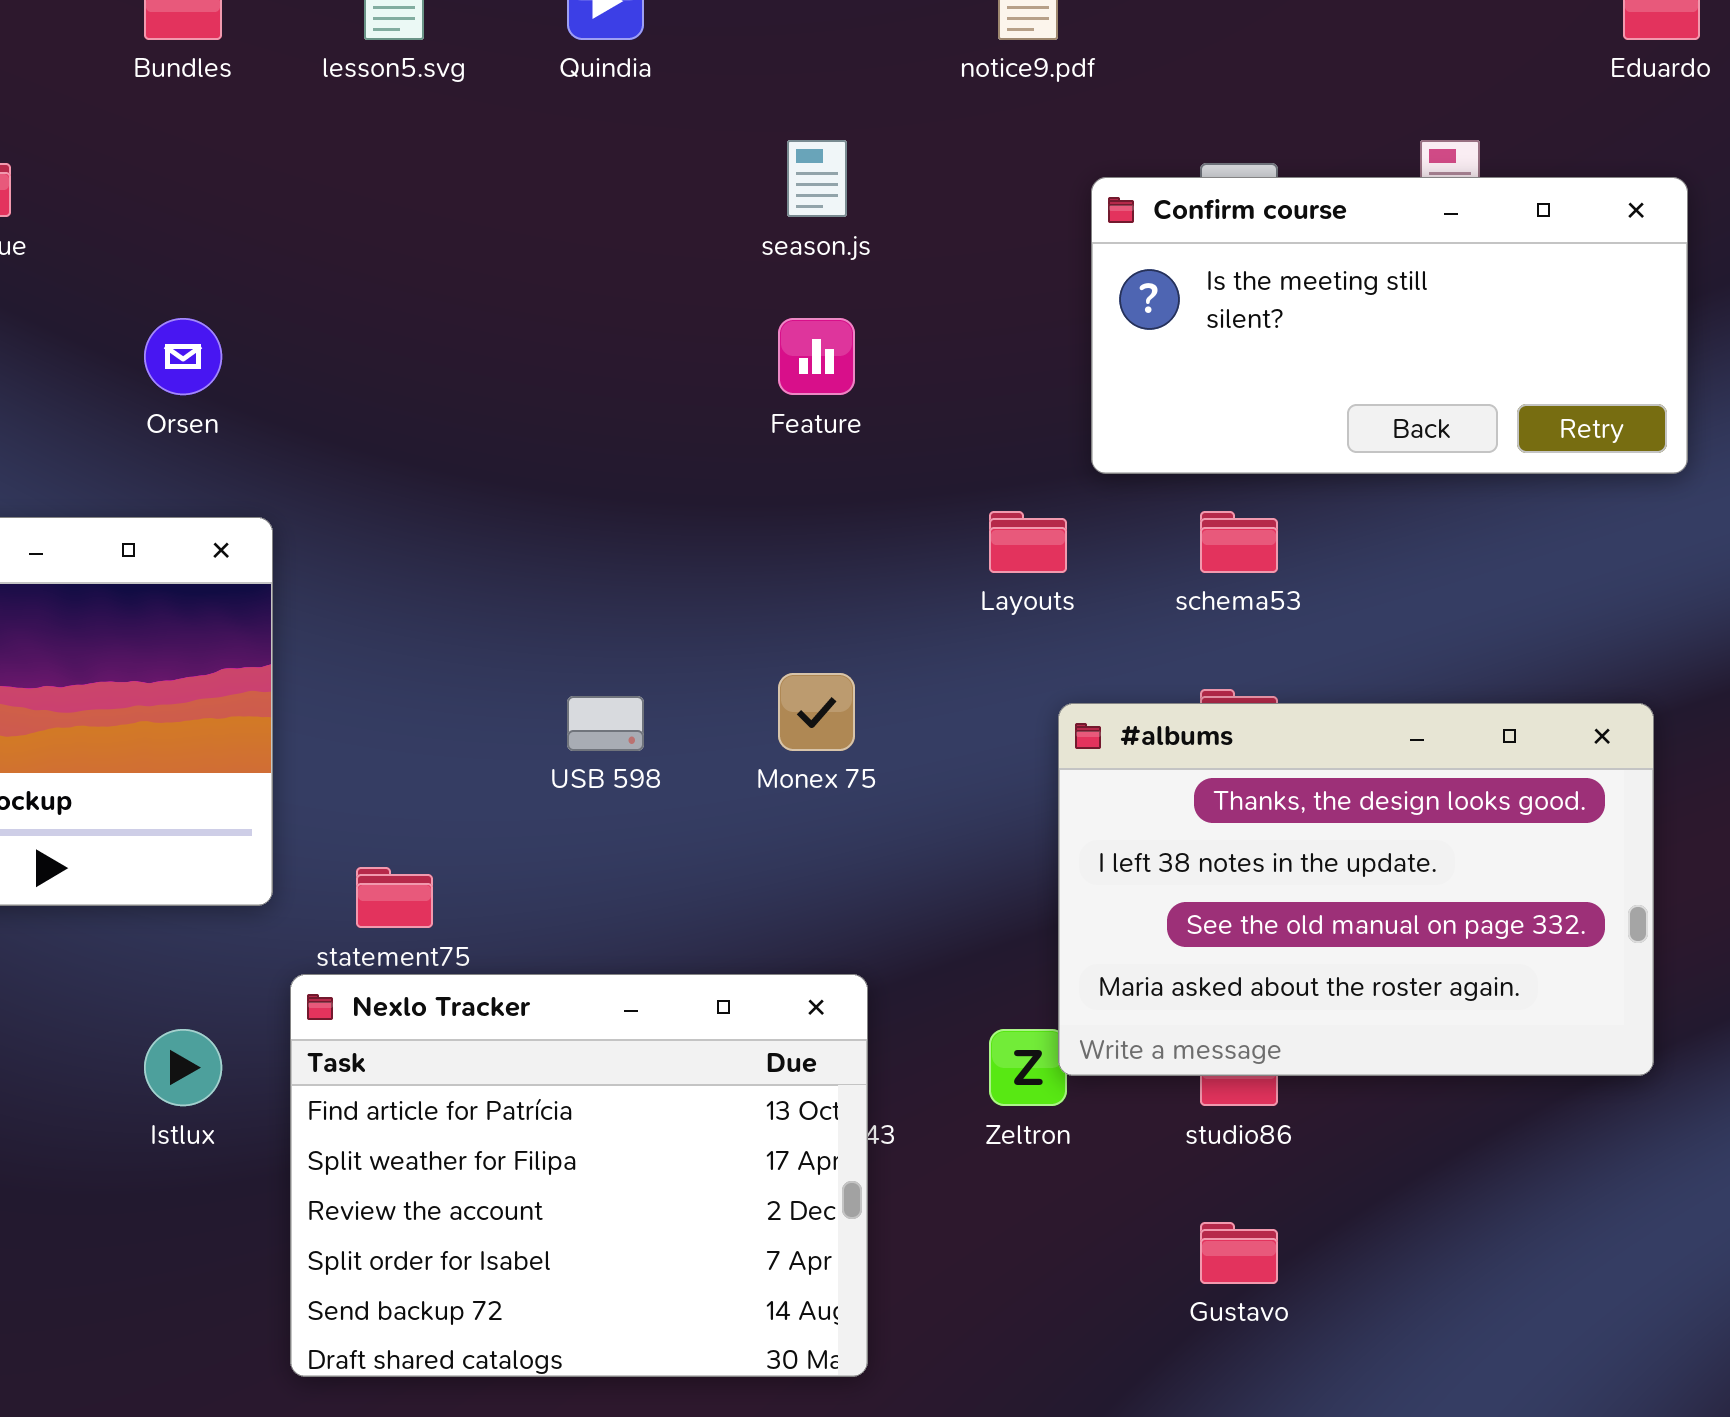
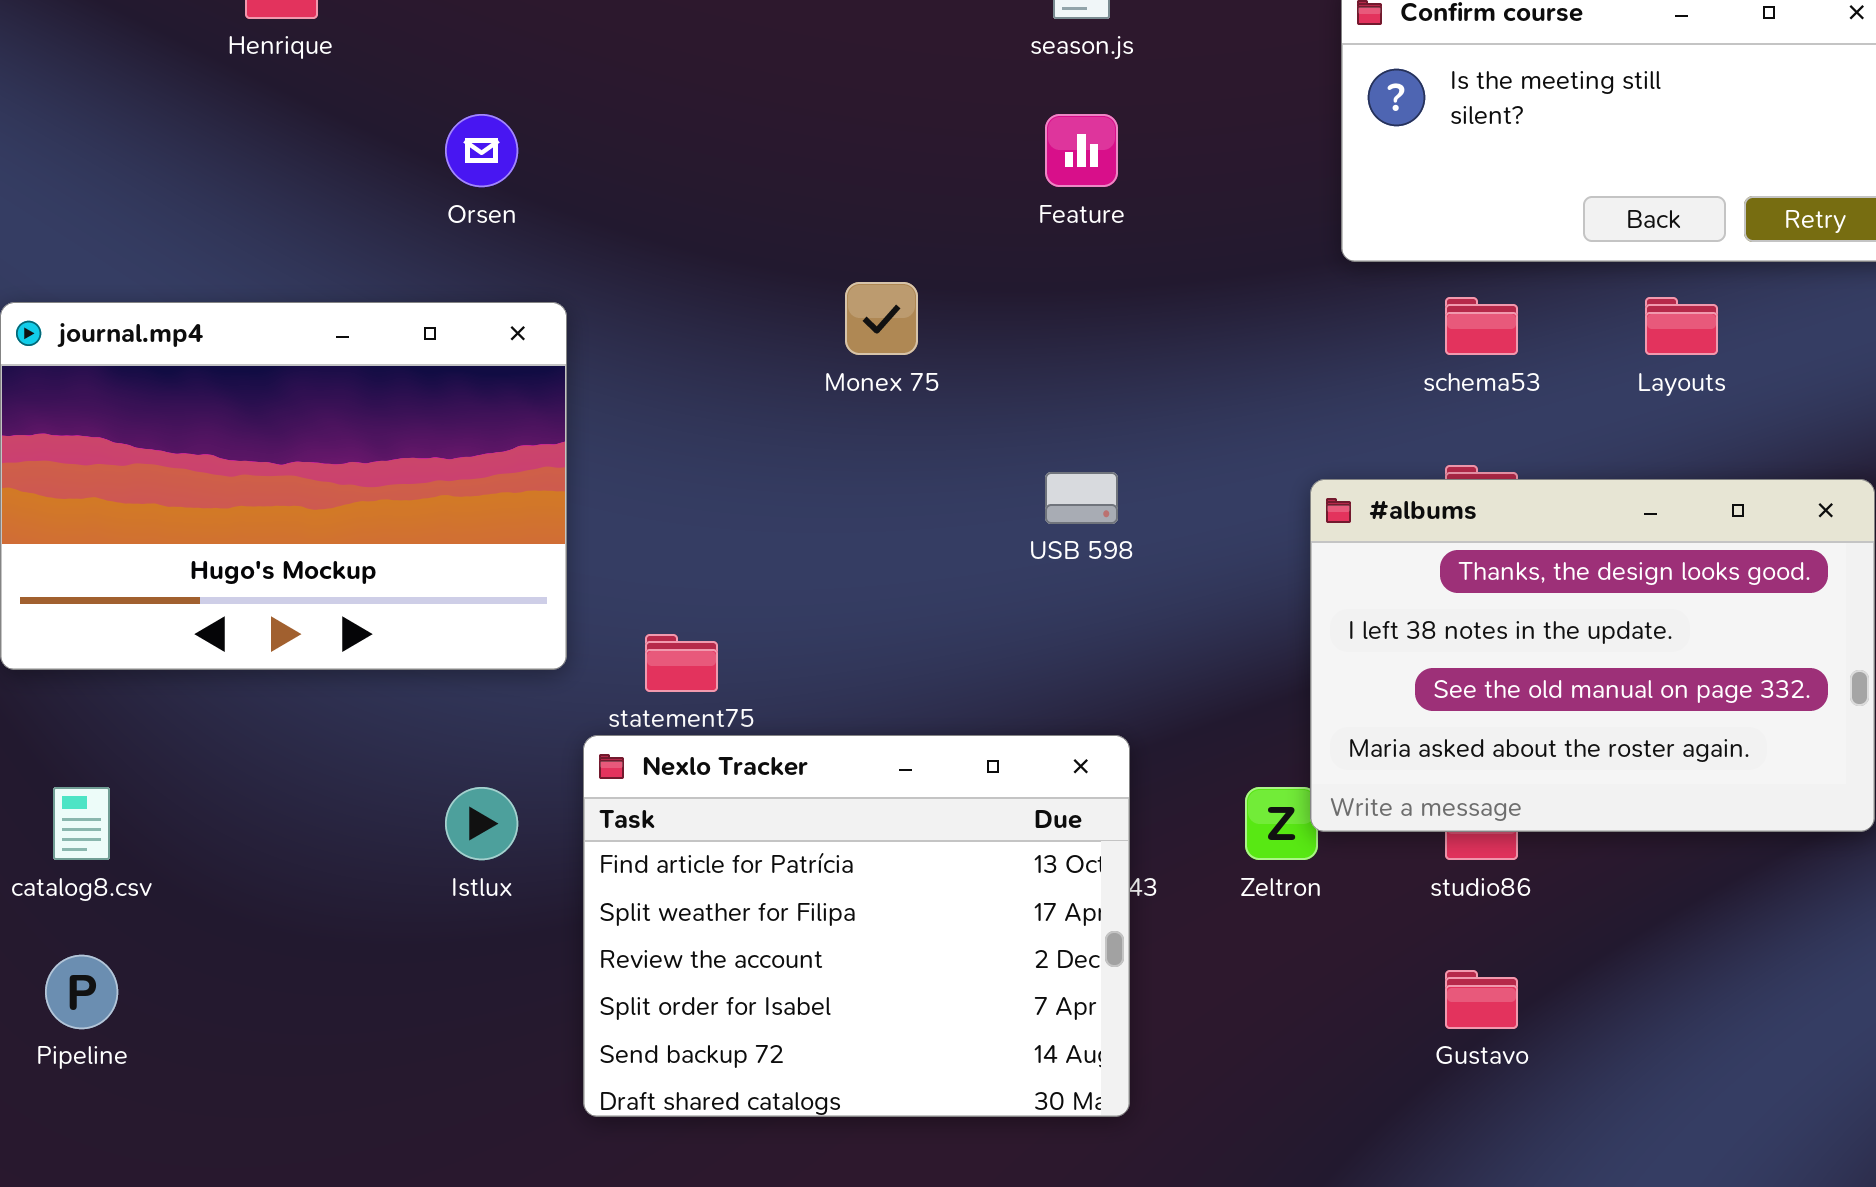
Layouts: [989,511,1067,573] -> [1645,297,1718,355], moved
Monex 75: [778,673,855,751] -> [845,282,918,355], moved
USB 598: [567,696,644,751] -> [1045,472,1118,524], moved

